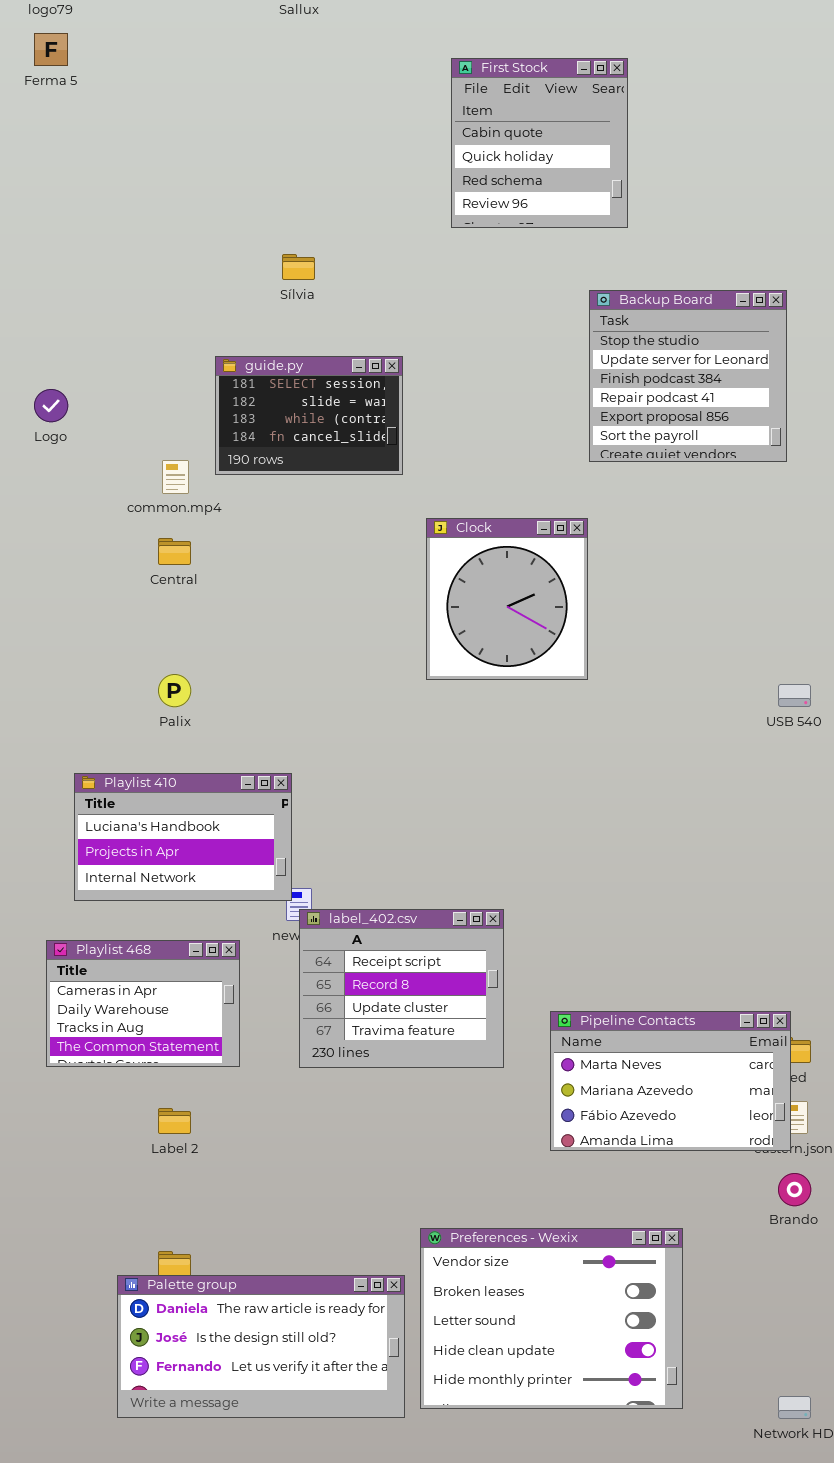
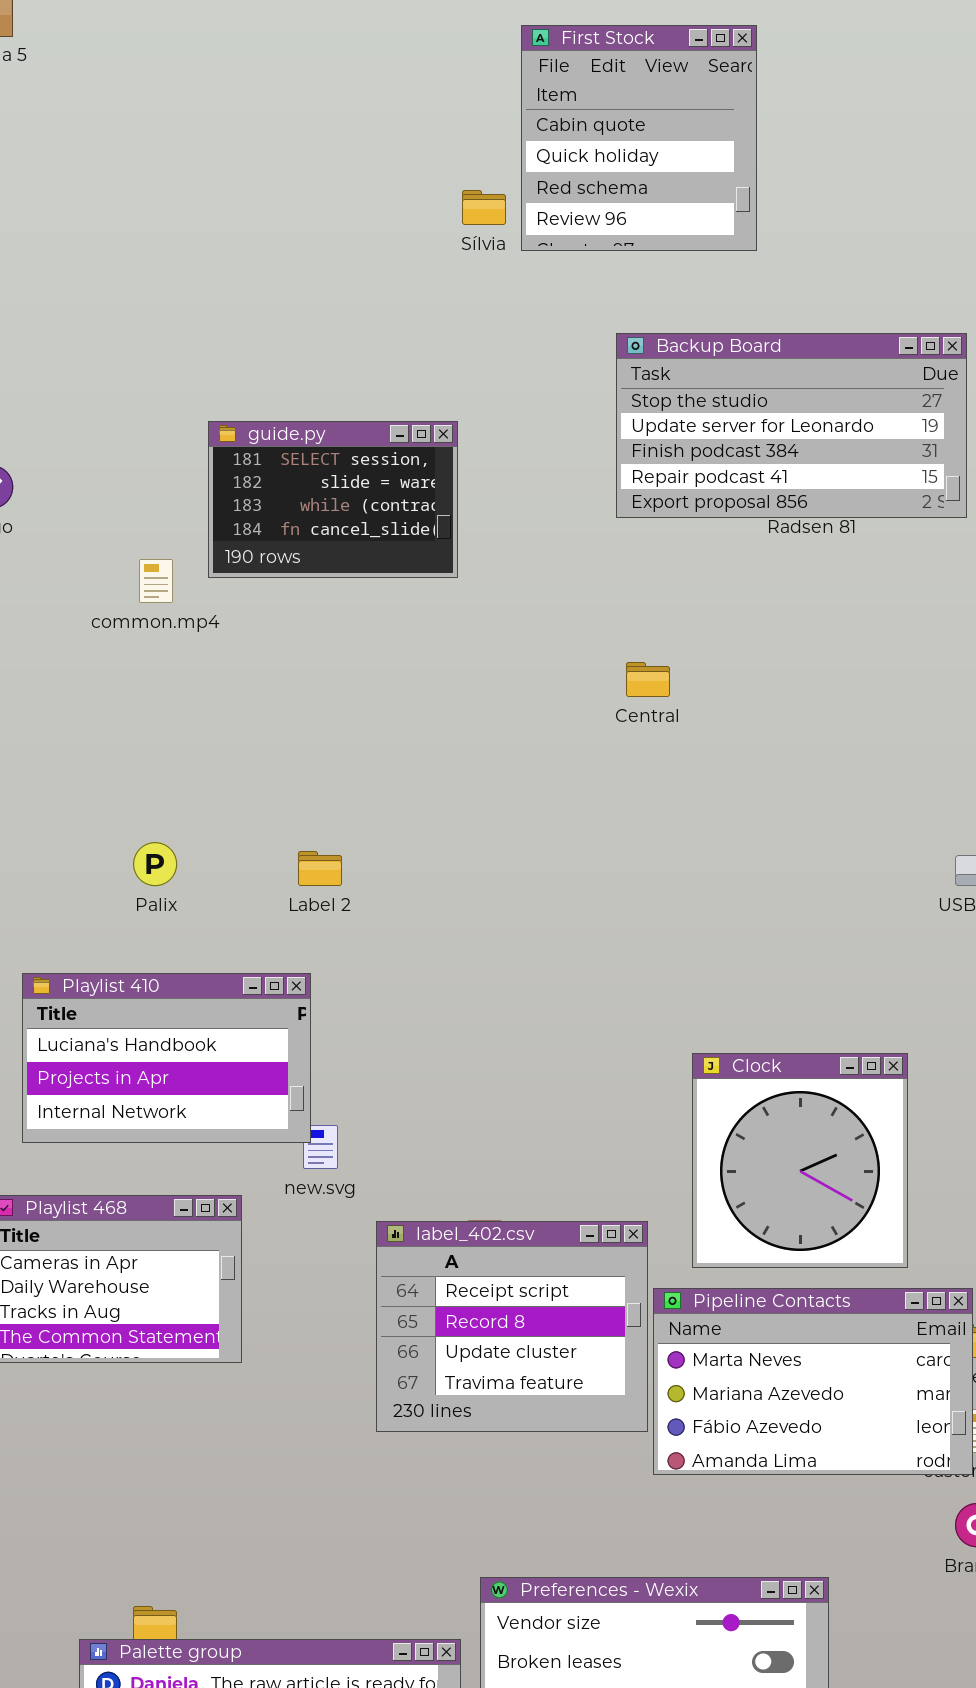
Sílvia: [282,254,315,280] -> [462,190,506,225], moved
Backup Board: [589,290,787,462] -> [616,333,967,518], resized
Clock: [426,518,588,680] -> [692,1053,908,1268], moved
Central: [158,538,191,565] -> [626,662,670,697], moved
label_402.csv: [299,909,504,1068] -> [376,1221,648,1432], moved
Label 2: [158,1108,191,1134] -> [298,851,342,886], moved

